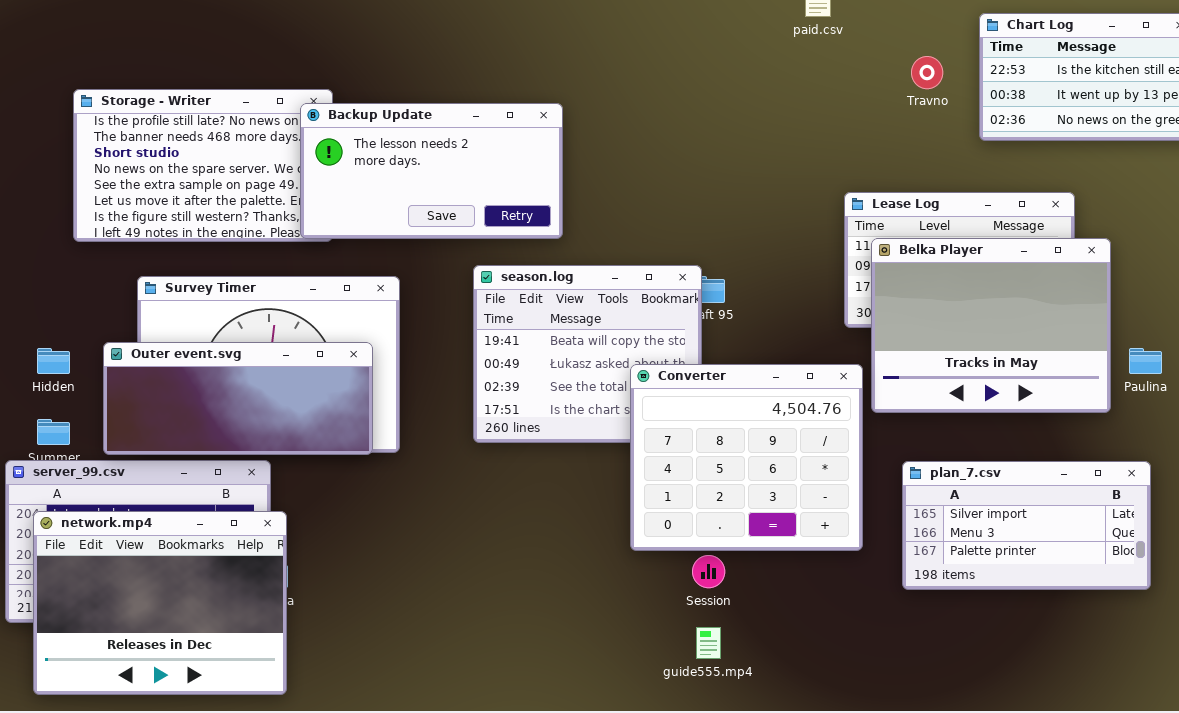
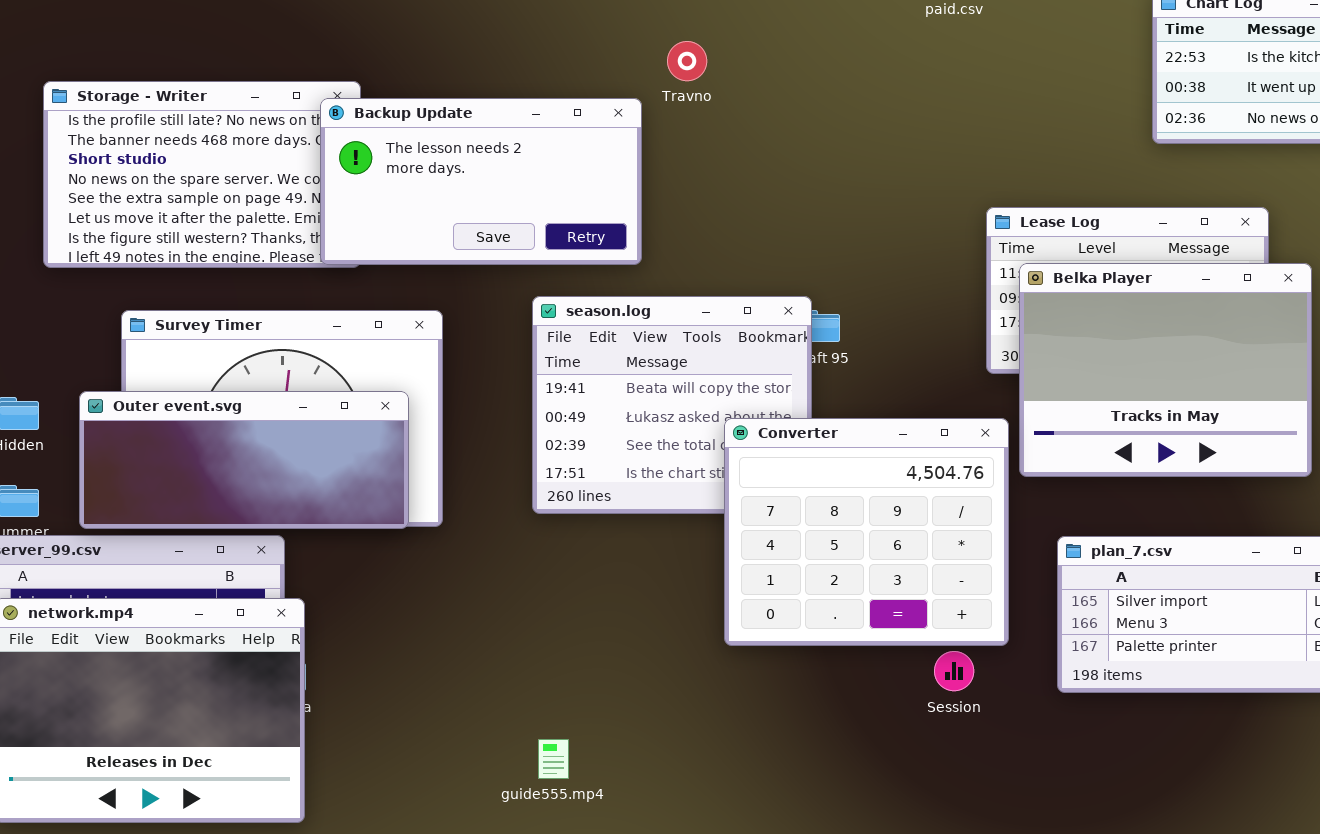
Travno: [911,56,943,89] -> [667,41,707,81], moved
Session: [692,555,725,588] -> [934,651,974,691], moved
guide555.mp4: [696,627,721,659] -> [538,739,569,779], moved

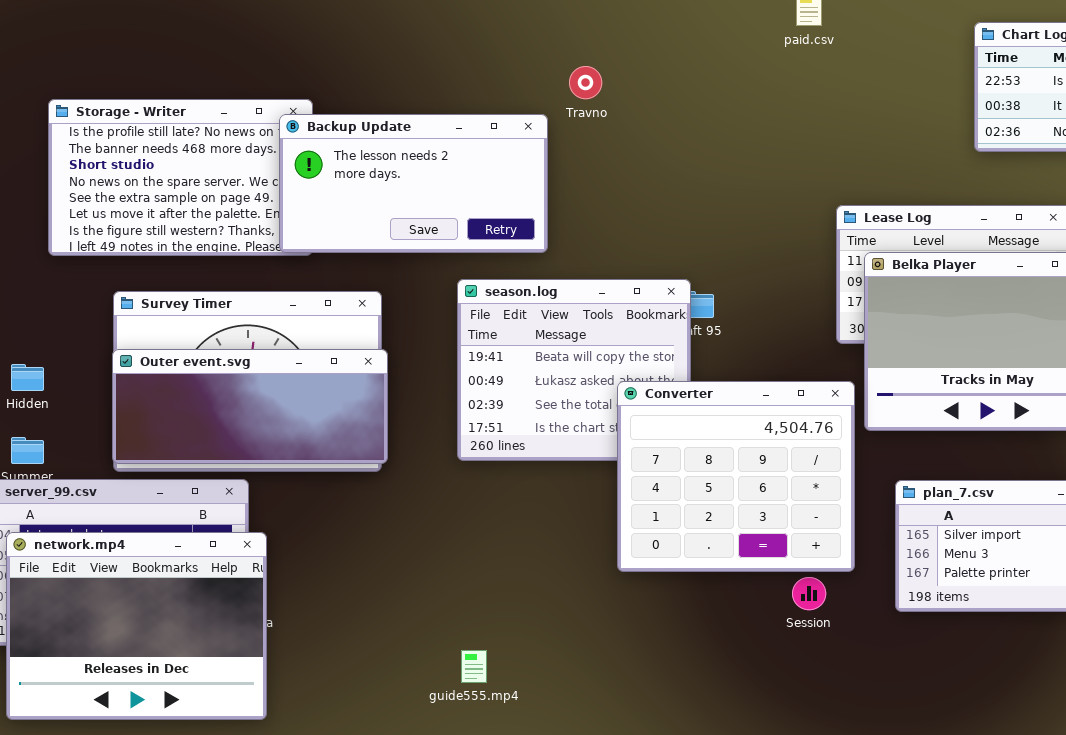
Outer event.svg: [79,391,409,529] -> [112,349,388,464], moved

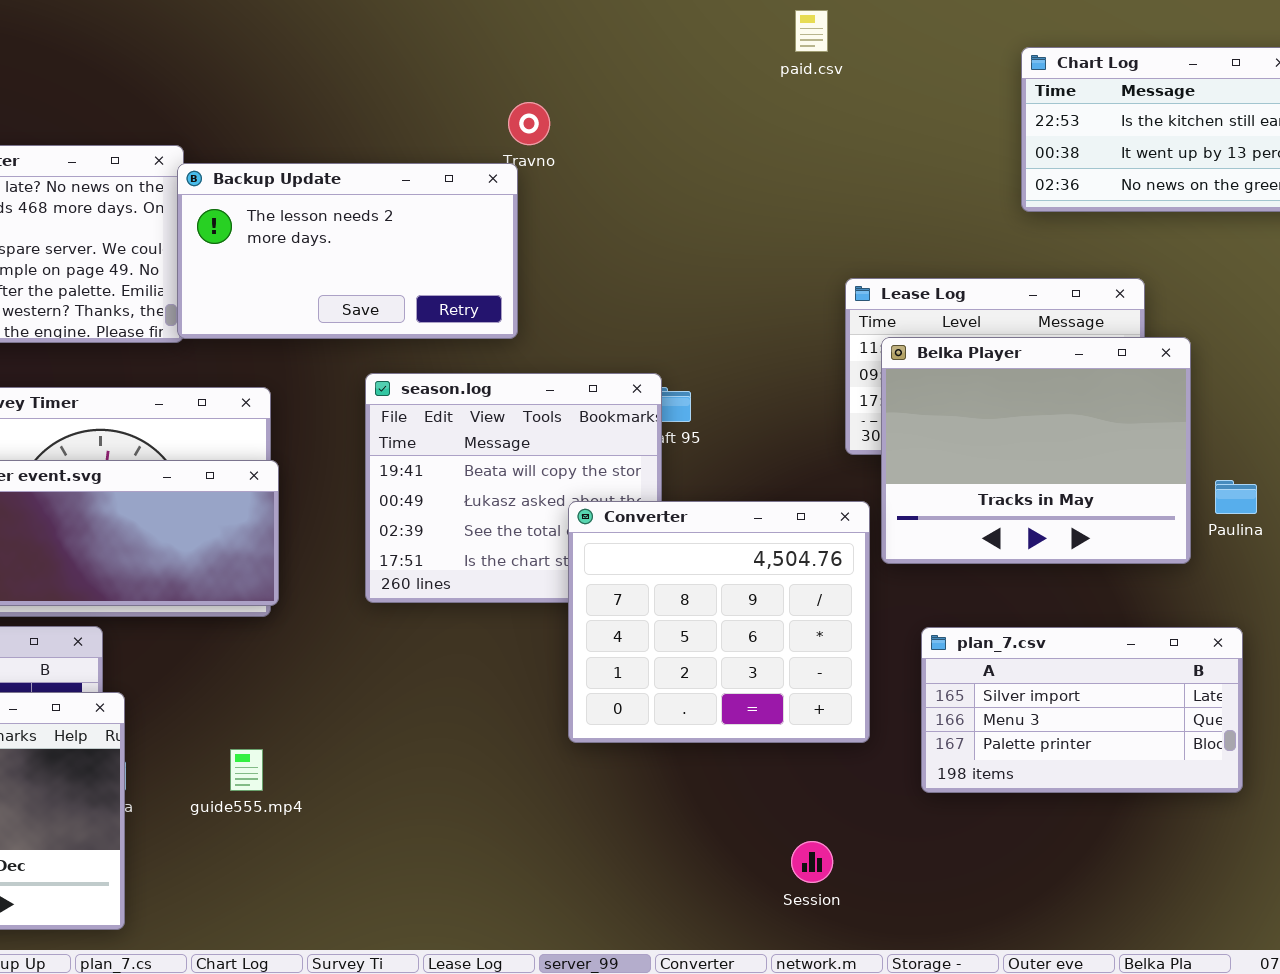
Backup Update: [279,114,548,253] -> [177,163,518,339], moved
Session: [792,577,826,610] -> [791,841,833,883], moved
guide555.mp4: [461,650,487,683] -> [230,749,263,791], moved

